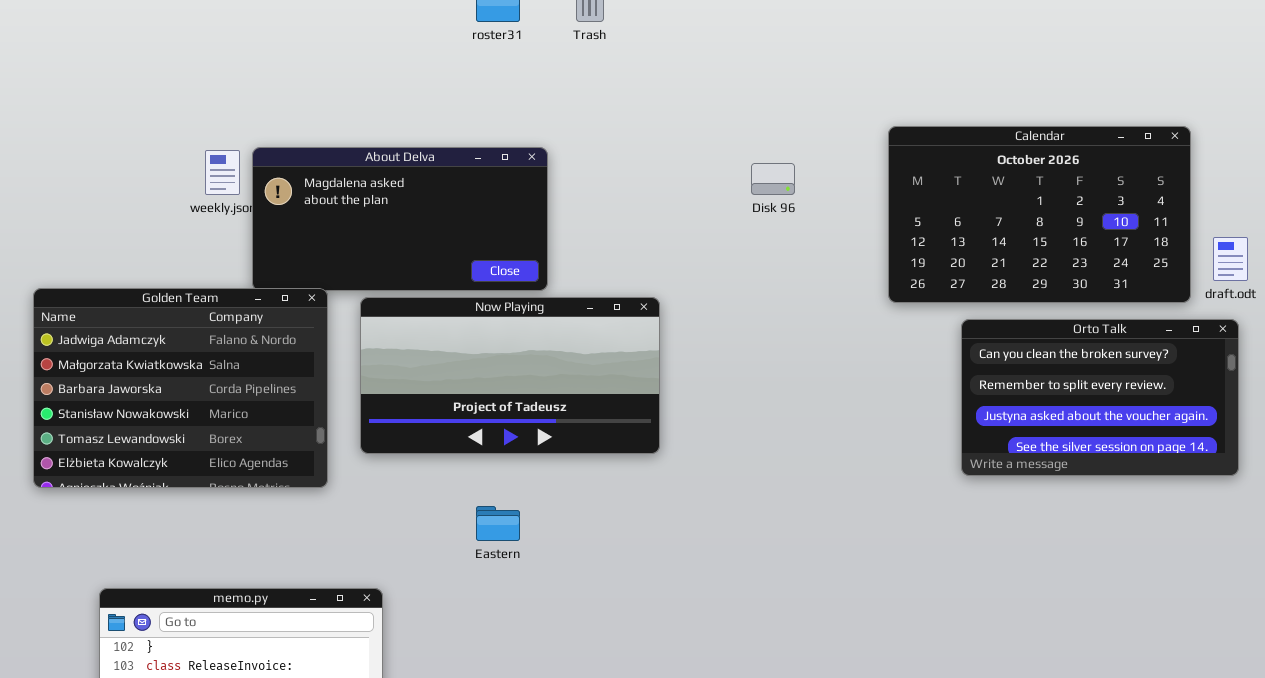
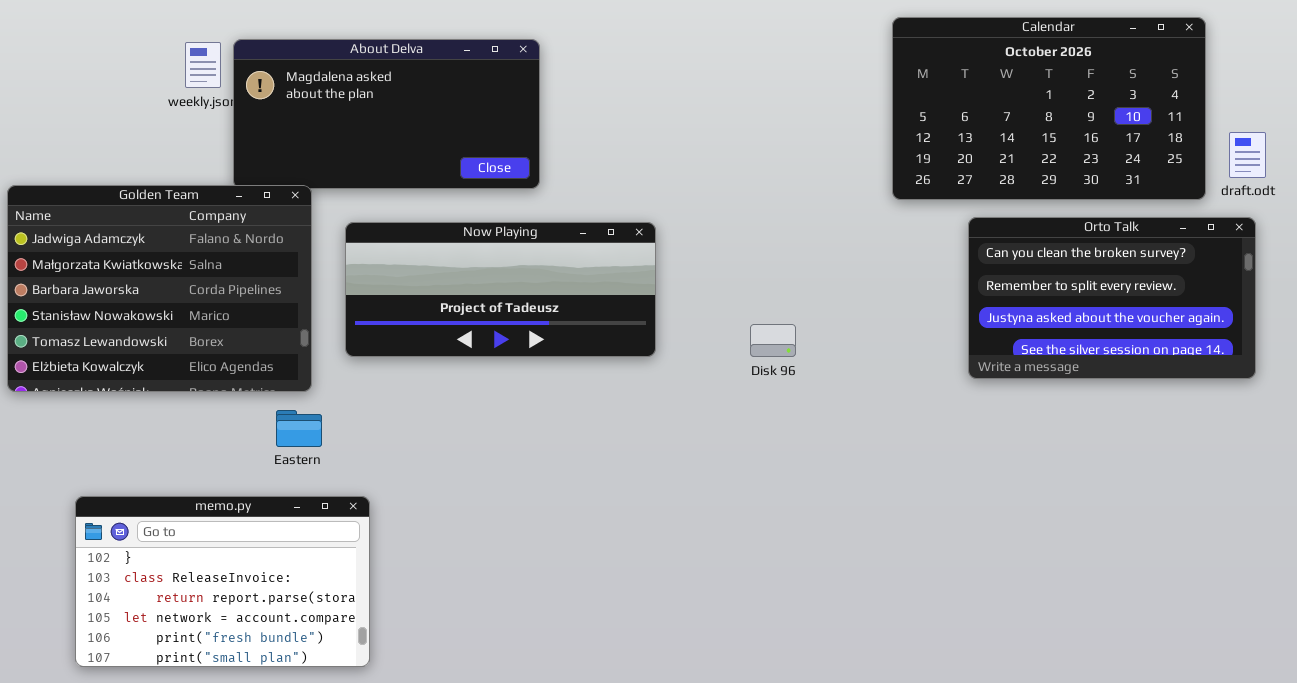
Disk 96: [751,163,795,195] -> [750,324,796,357], moved
Now Playing: [360,297,660,454] -> [345,222,656,357], resized
Eastern: [476,506,520,541] -> [276,410,322,447], moved

